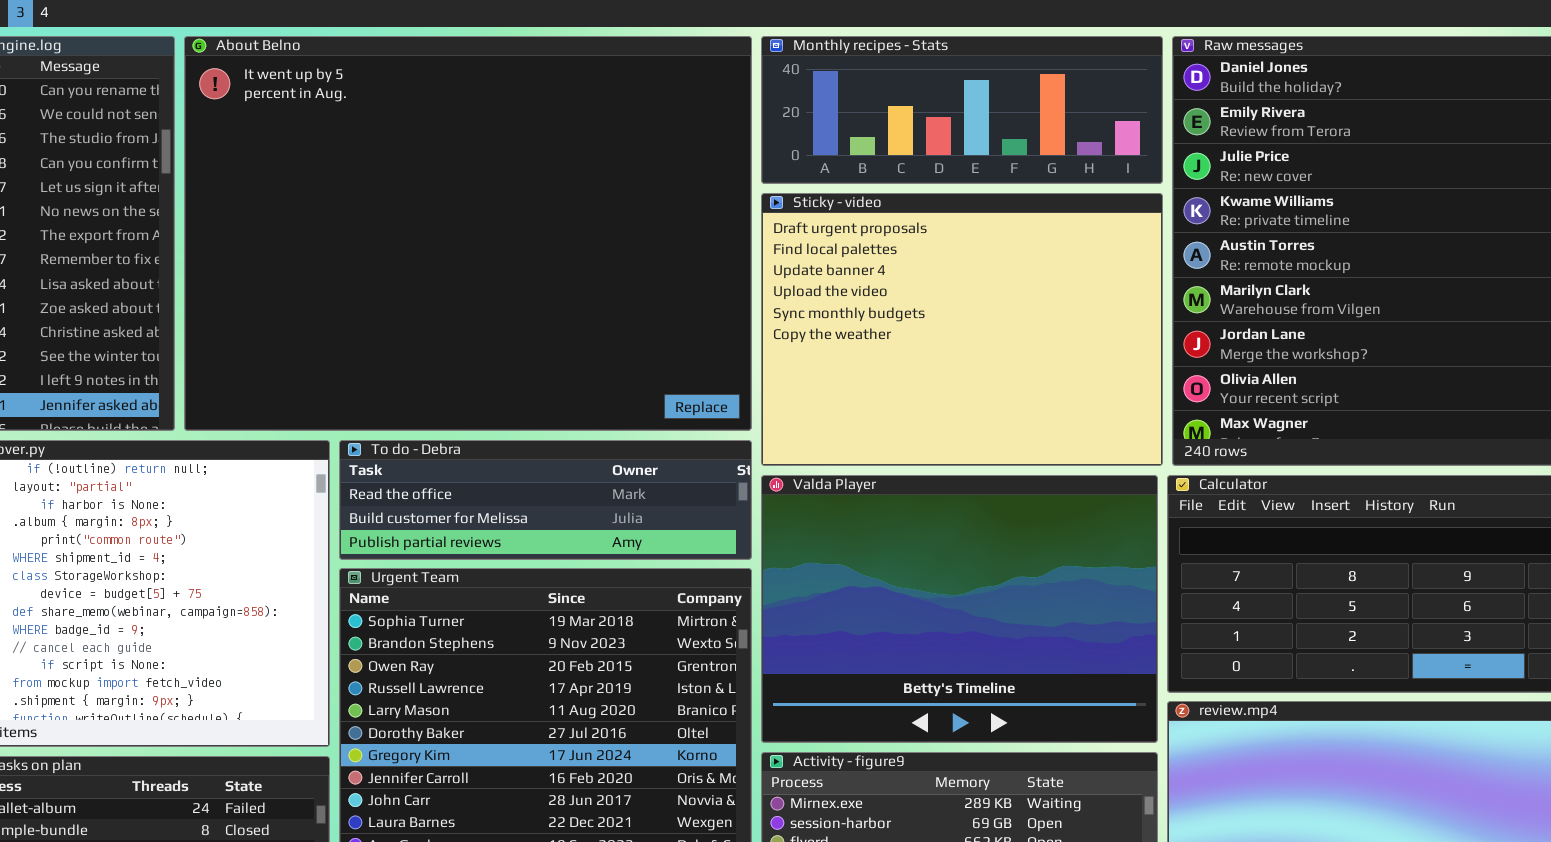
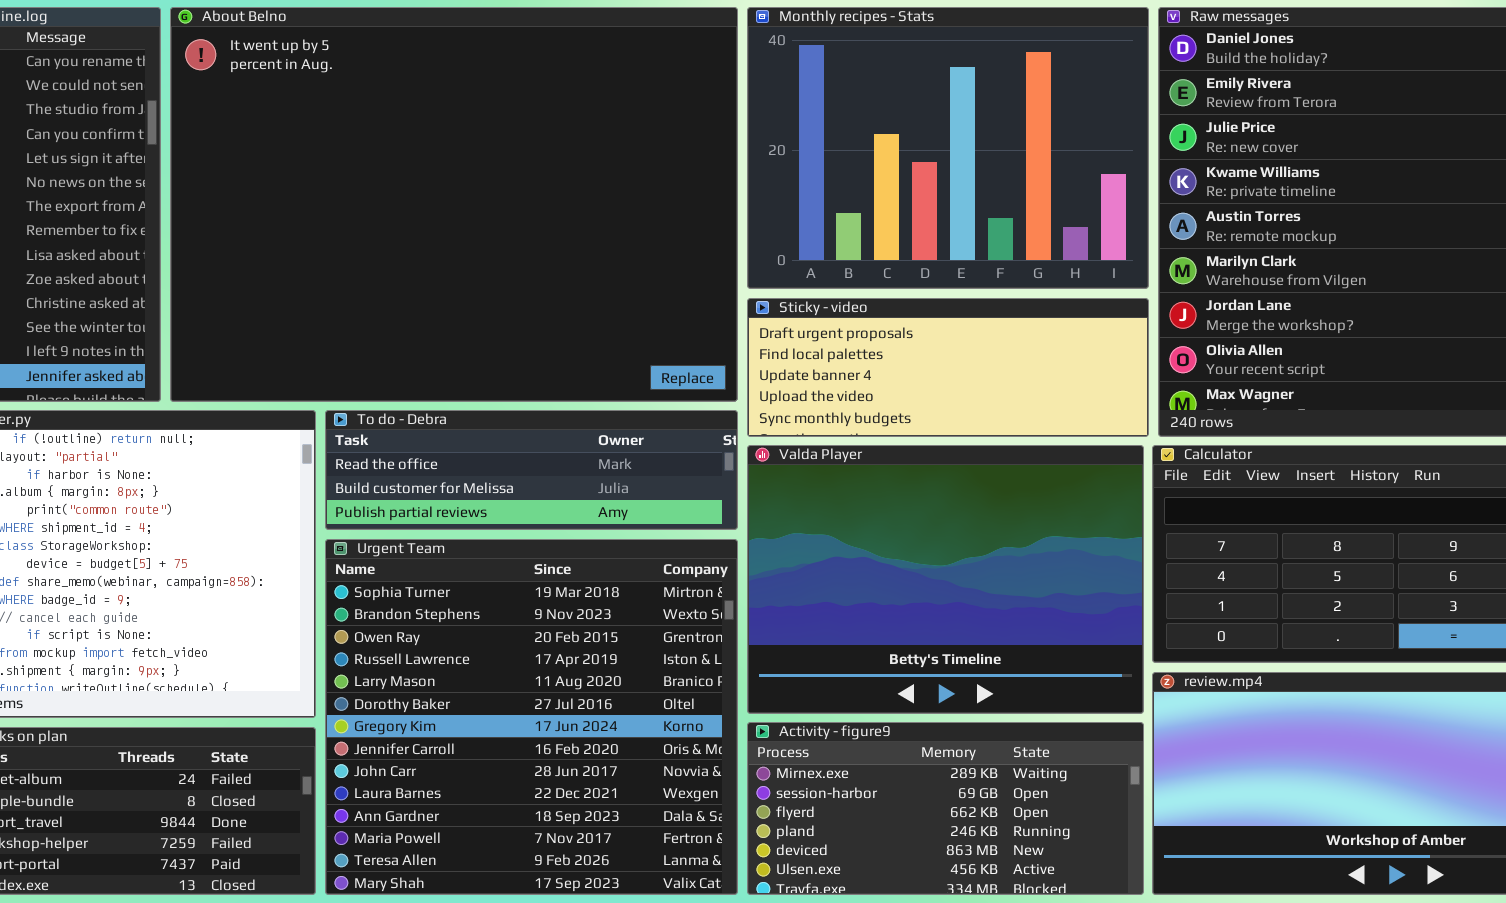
Monthly recipes - Stats: [761,36,1163,184] -> [747,7,1149,289], resized
Sticky - video: [761,193,1163,466] -> [747,298,1149,437], resized

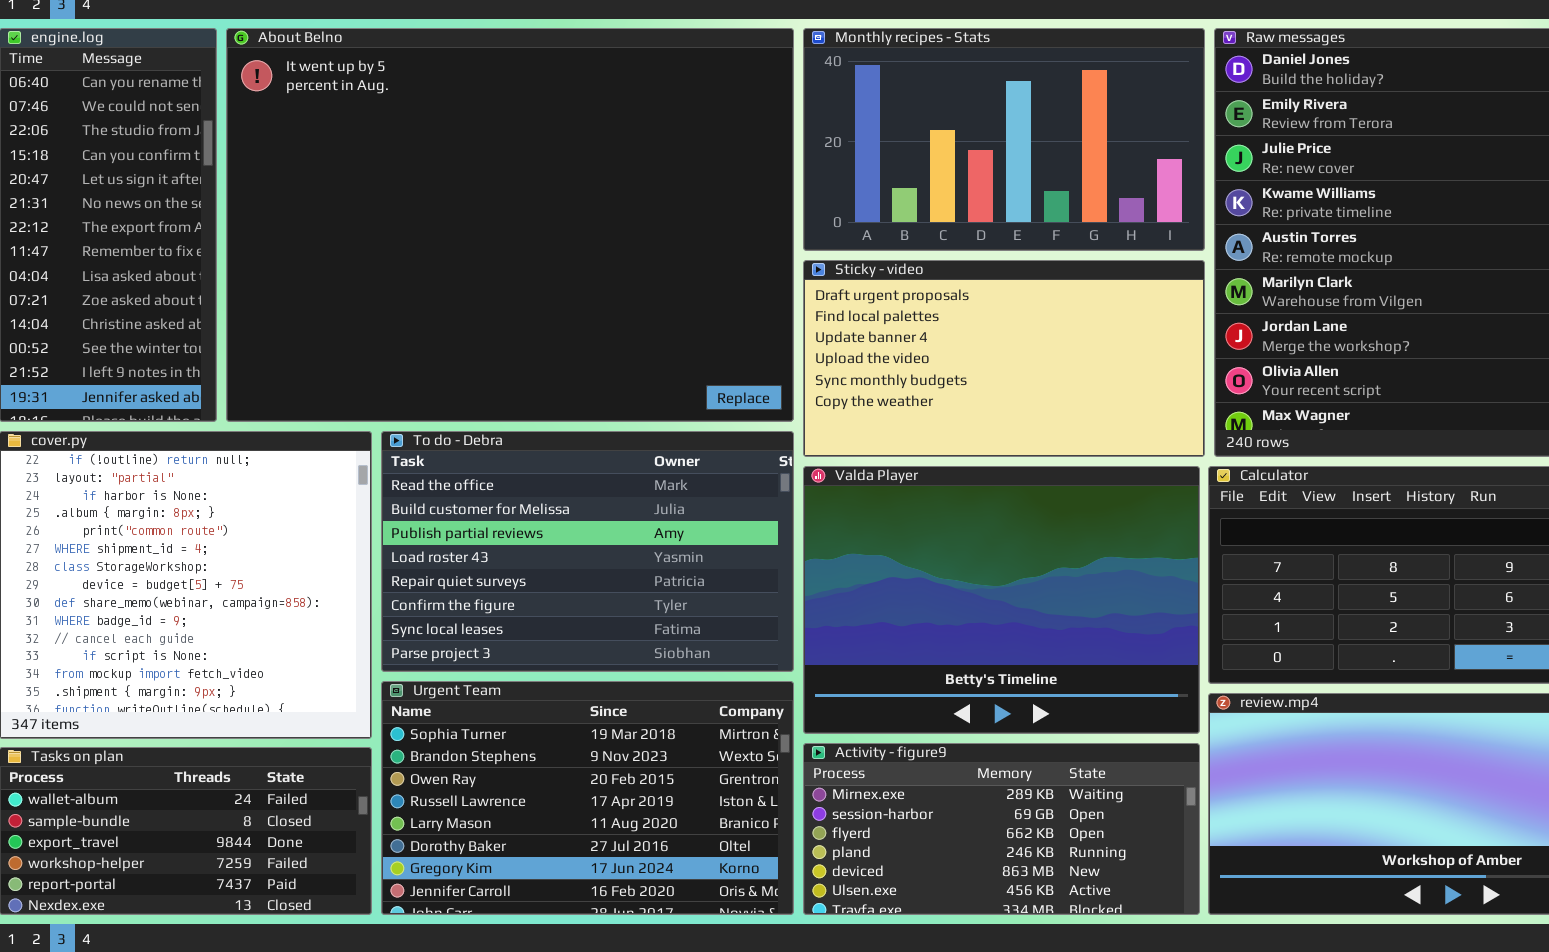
Monthly recipes - Stats: [747,7,1149,289] -> [803,28,1205,251], resized
Sticky - video: [747,298,1149,437] -> [803,260,1205,457], resized
To do - Debra: [325,410,738,530] -> [381,431,794,672], resized
Urgent Team: [325,539,738,895] -> [381,681,794,915], resized

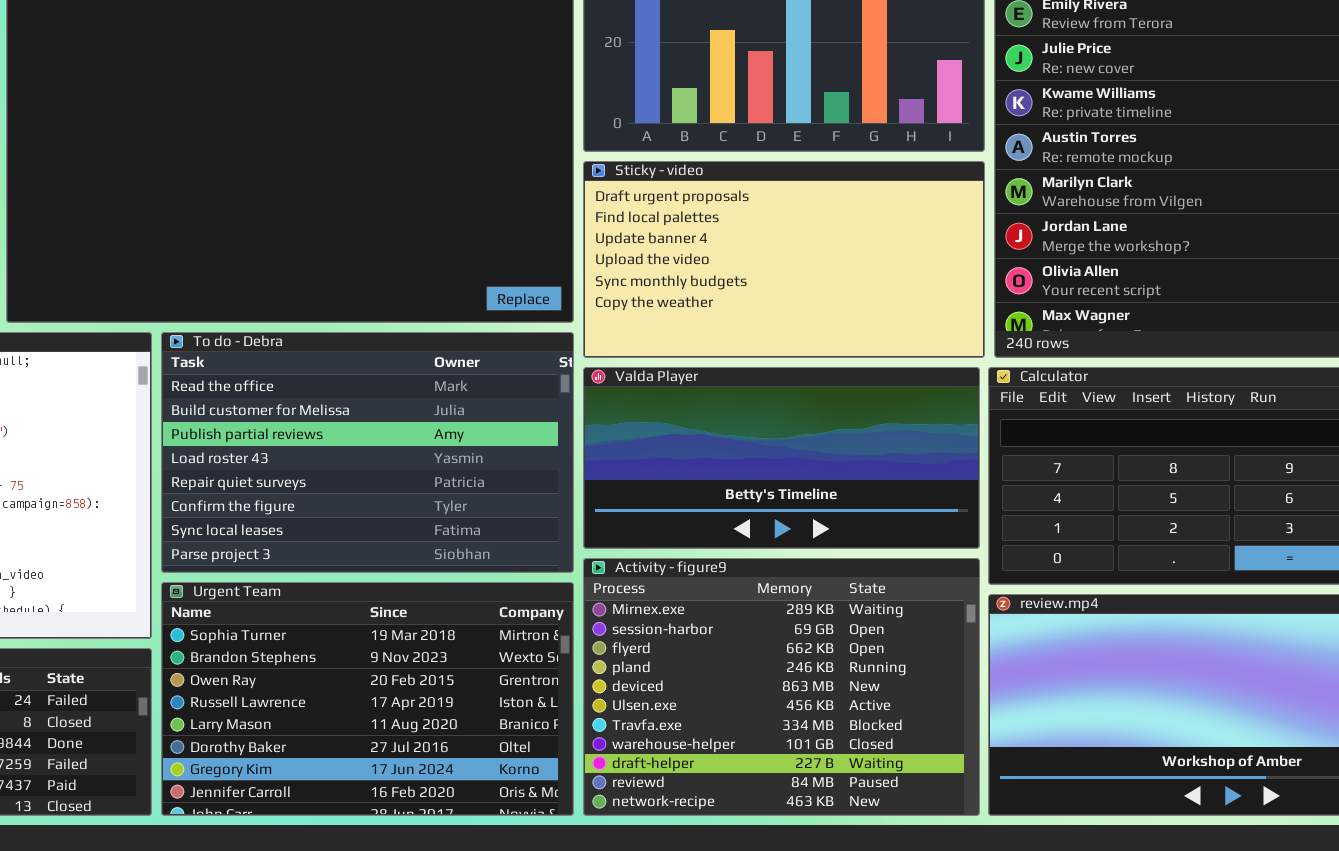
Valda Player: [803,466,1200,734] -> [583,367,980,549], resized
Activity - figure9: [803,743,1200,915] -> [583,558,980,816], resized

